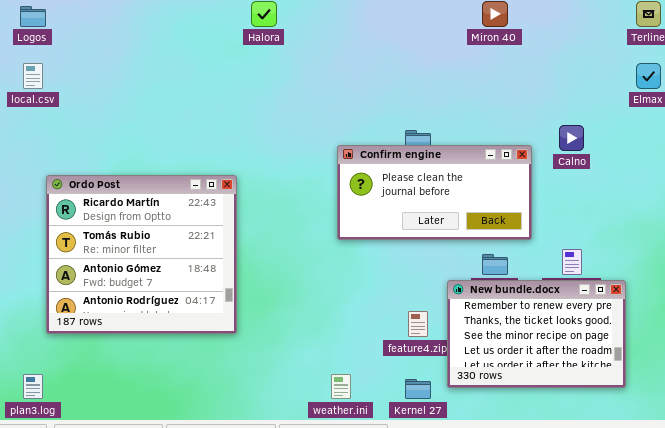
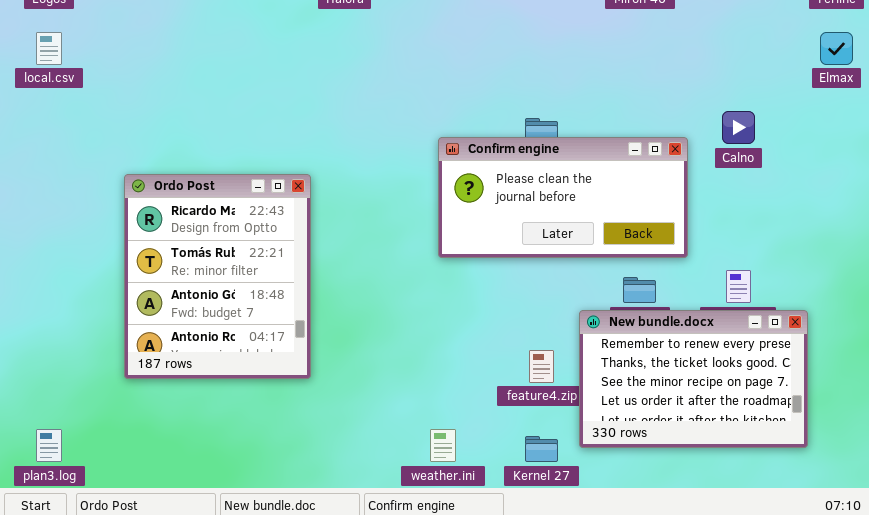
Ordo Post: [46,175,237,334] -> [124,174,311,379], resized

